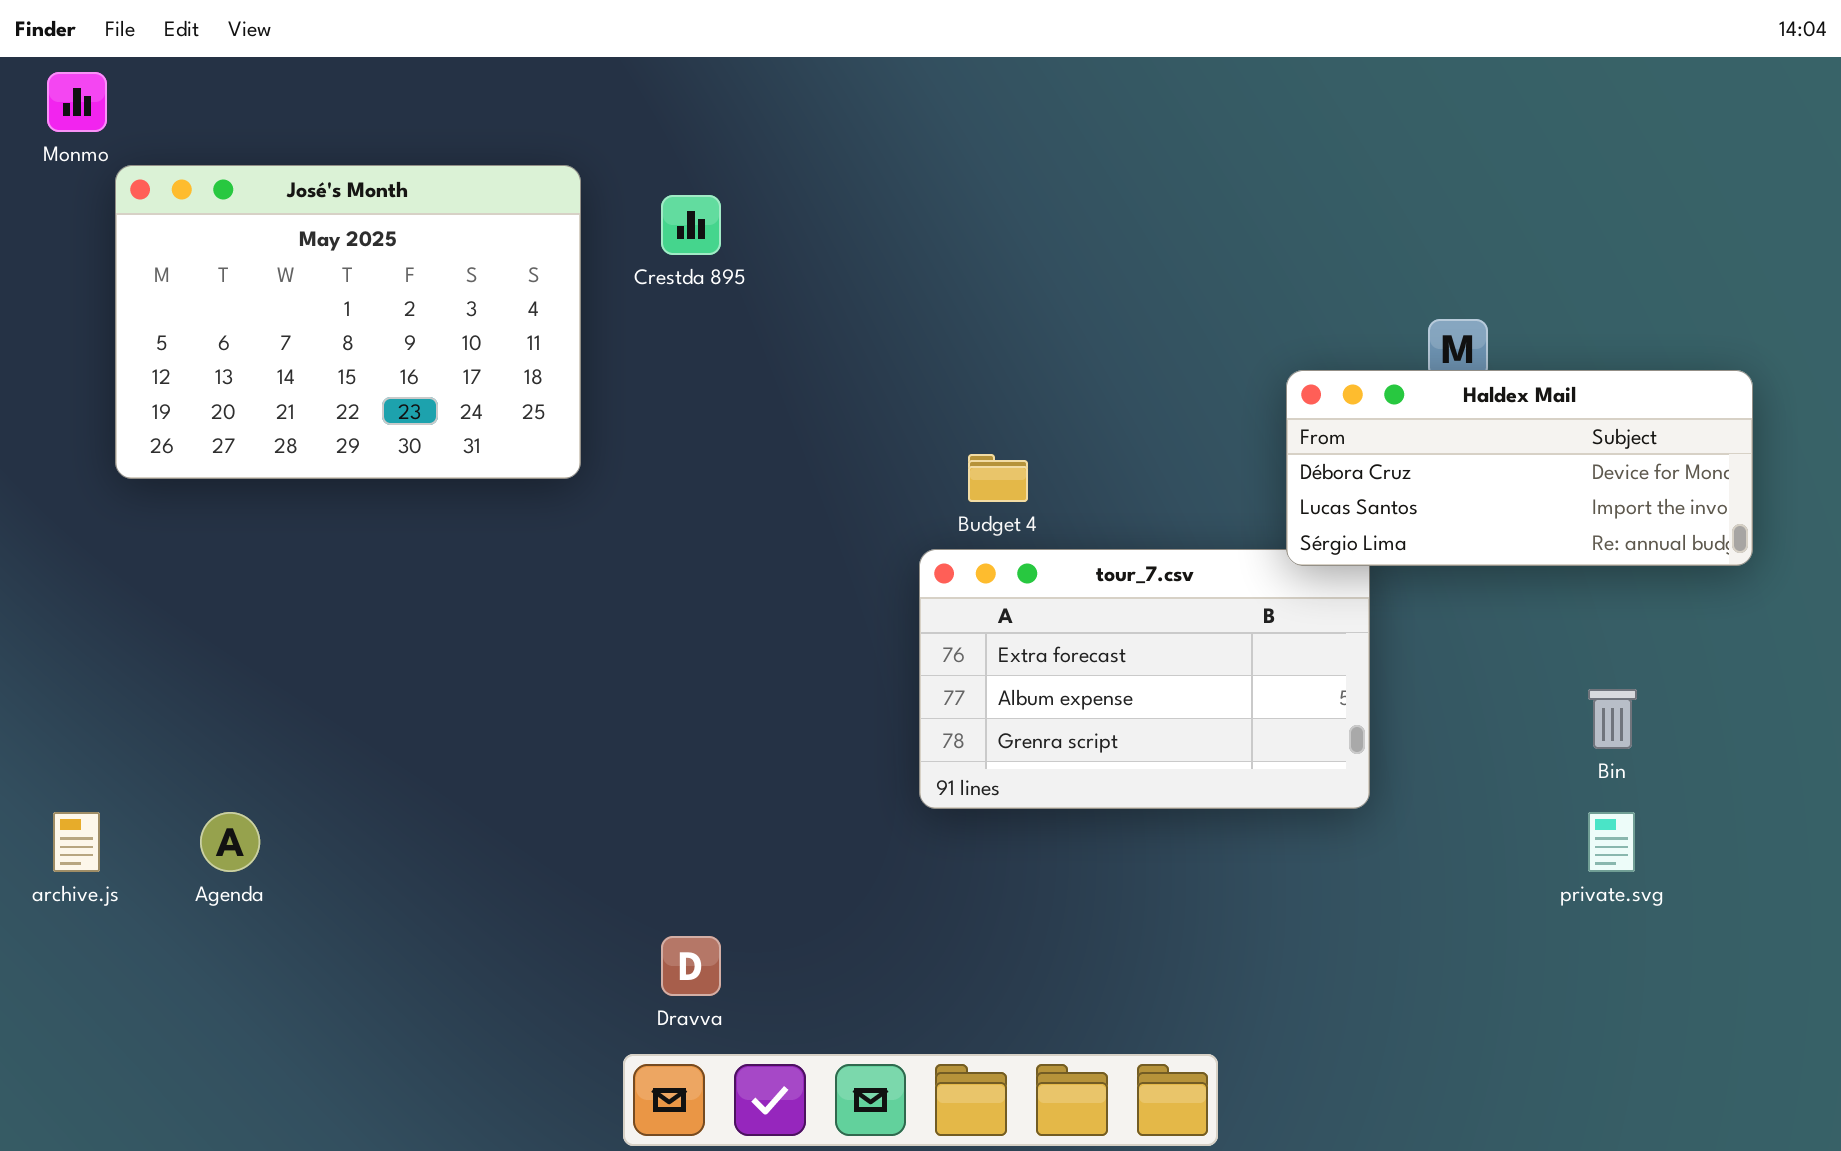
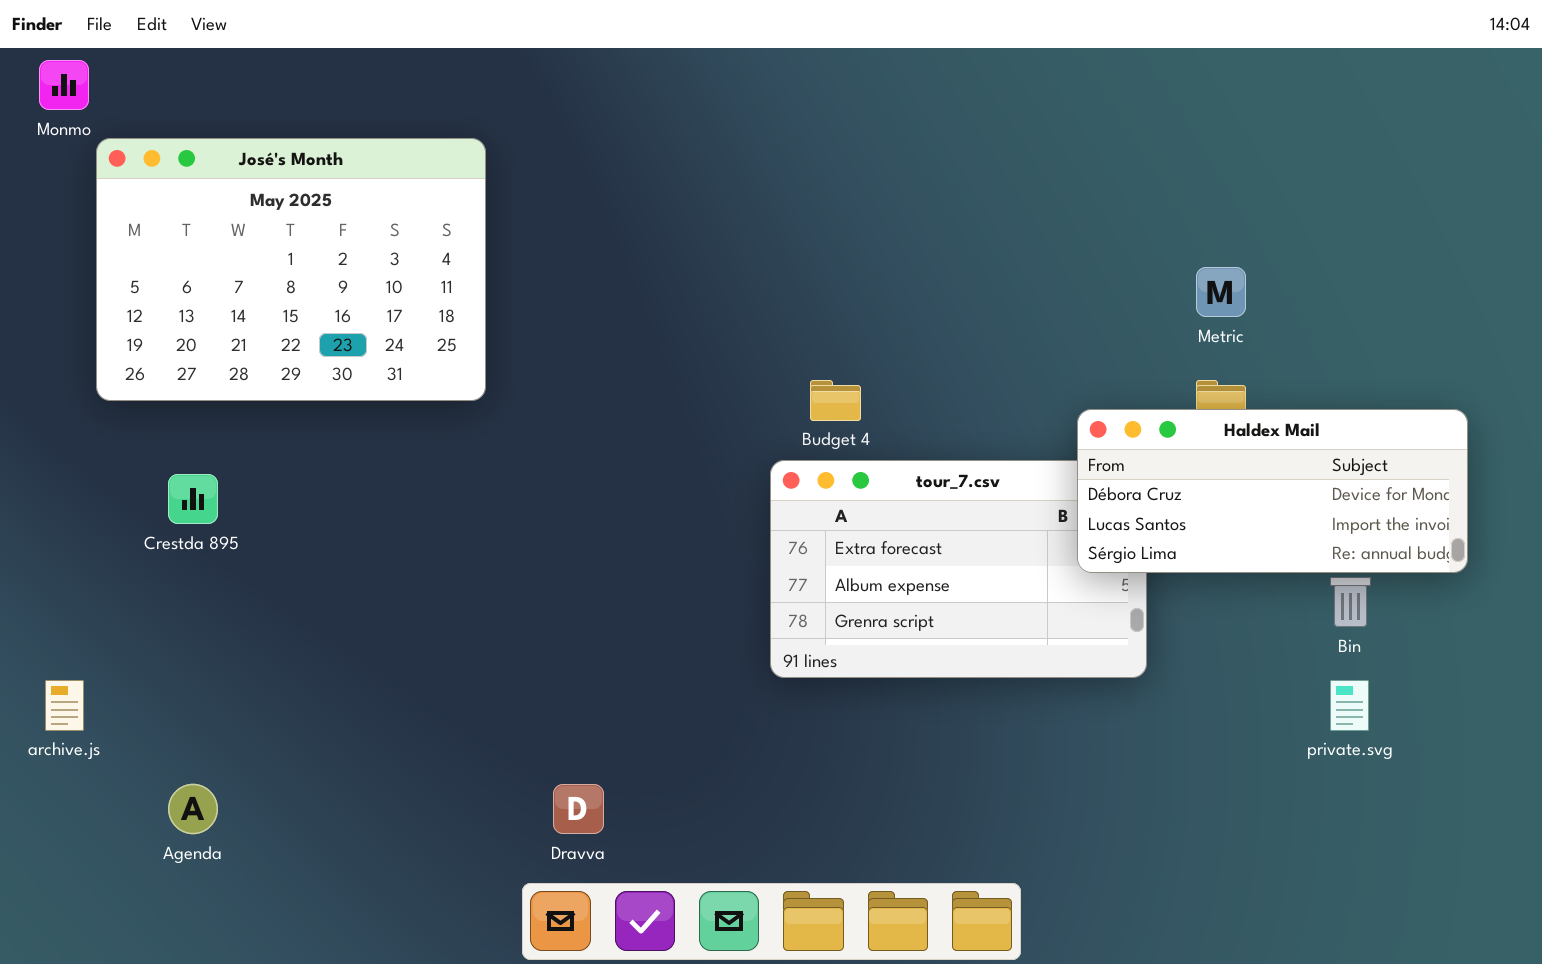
Crestda 895: [661,195,721,255] -> [168,474,218,524], moved
Haldex Mail: [1286,370,1753,566] -> [1077,409,1468,573], moved
Agenda: [200,812,260,872] -> [168,784,218,834], moved

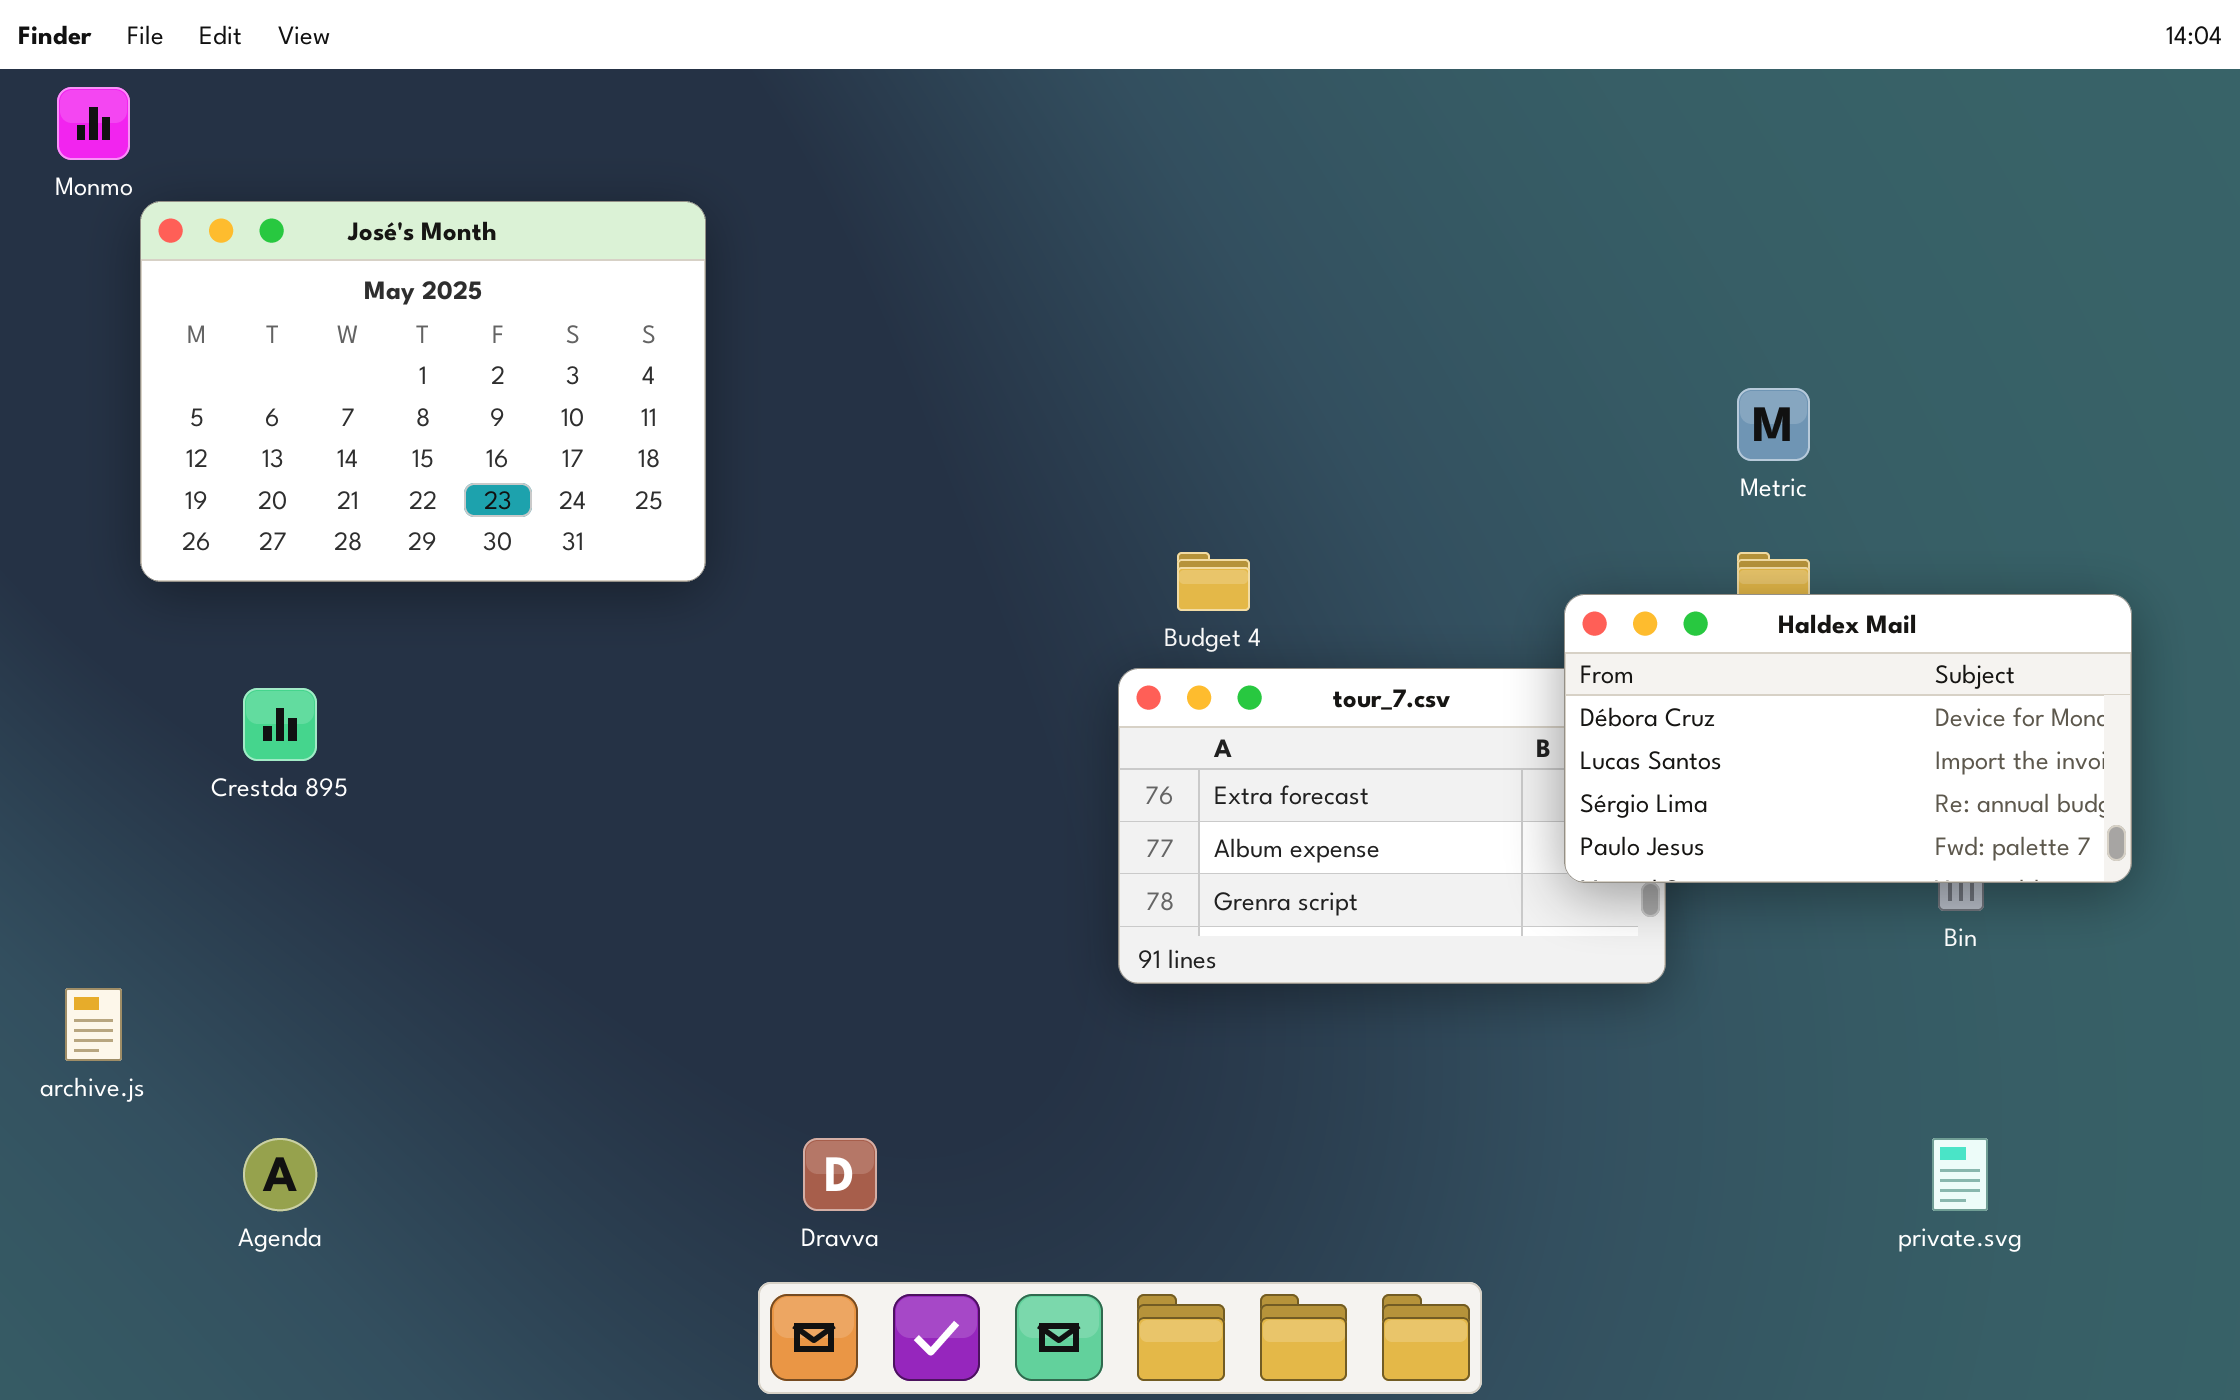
Haldex Mail: [1077,409,1468,573] -> [1564,594,2132,883], resized
private.svg: [1330,680,1369,731] -> [1932,1138,1988,1211], moved

